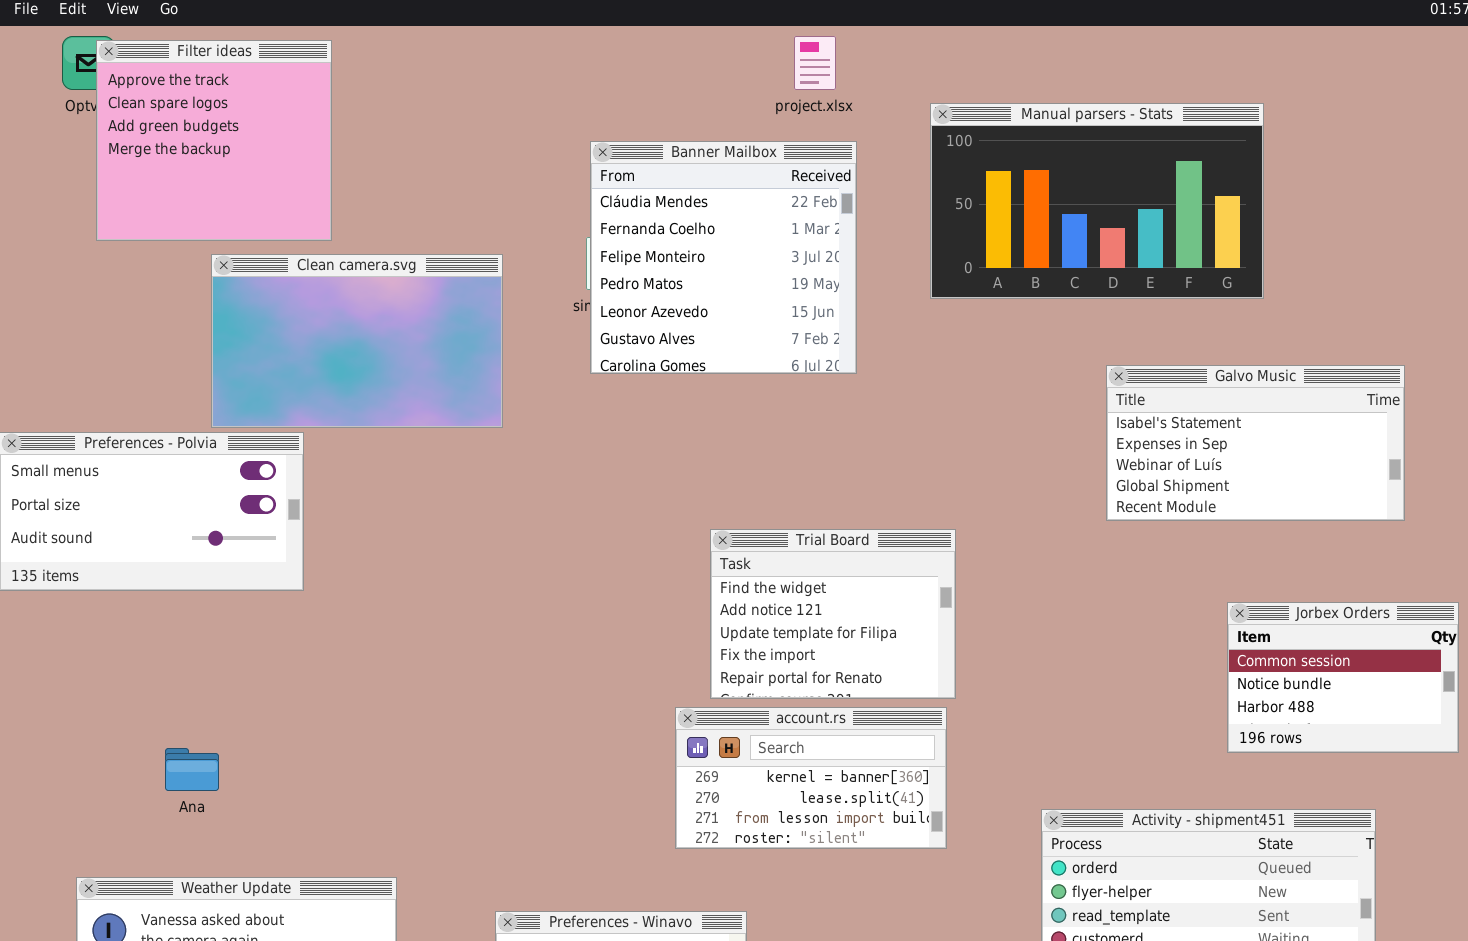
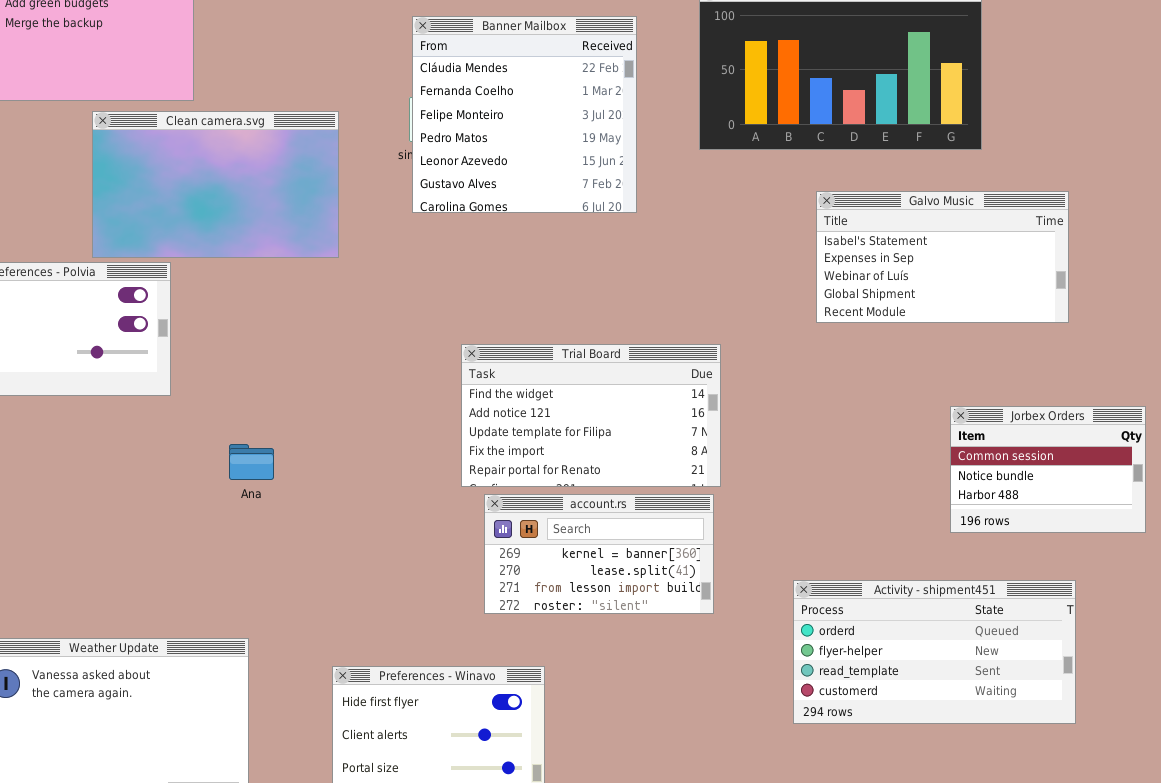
Galvo Music: [1106,365,1405,521] -> [816,191,1069,323], moved
Trial Board: [710,529,956,699] -> [461,344,721,487], resized
Ana: [165,748,219,791] -> [229,444,274,480], moved

